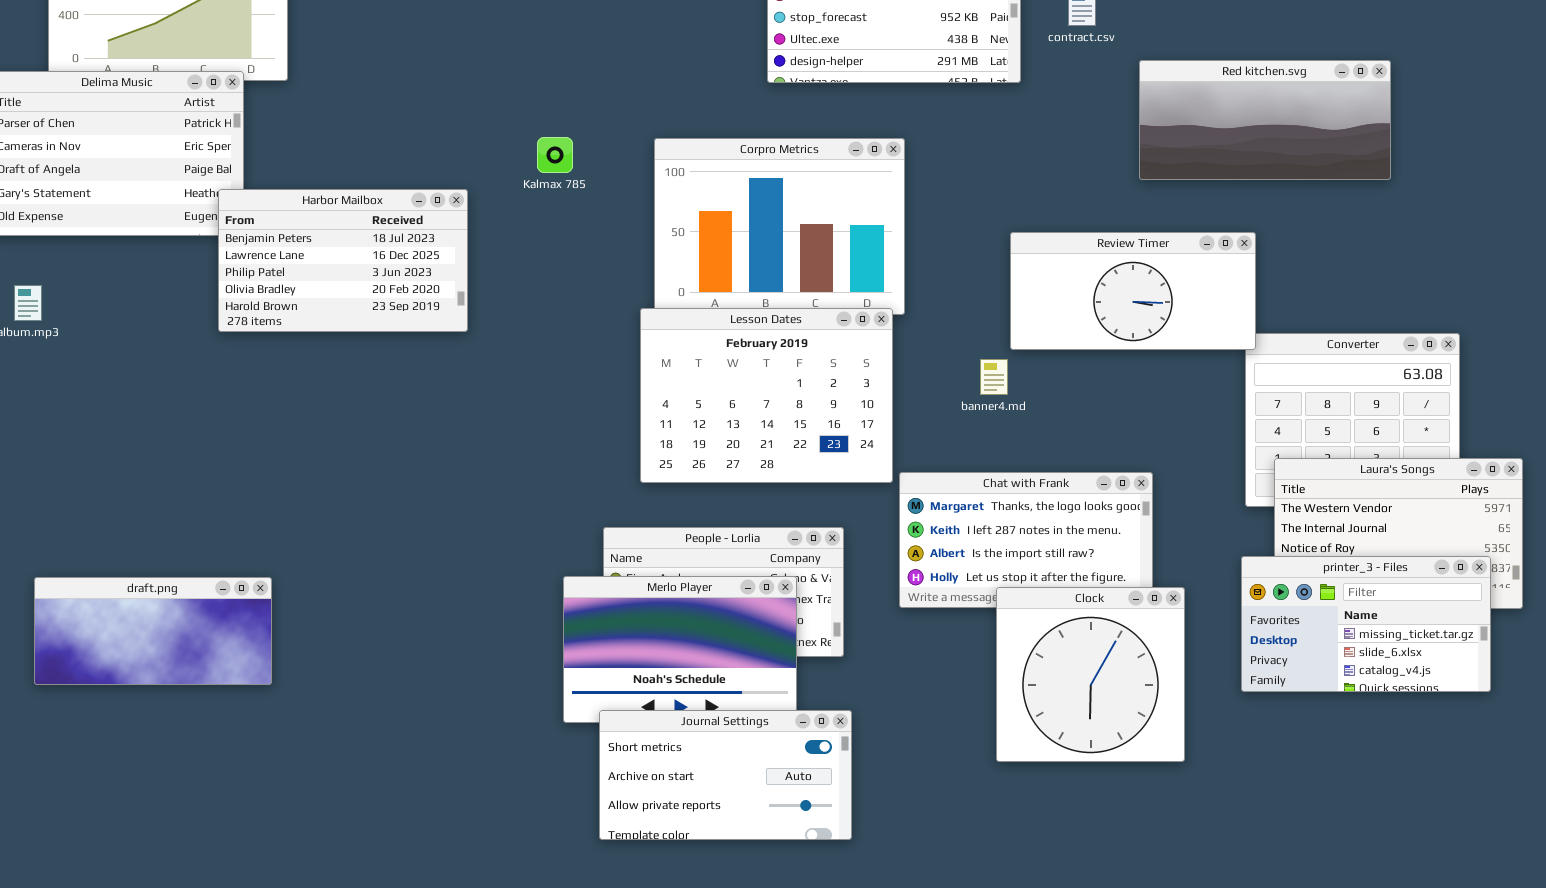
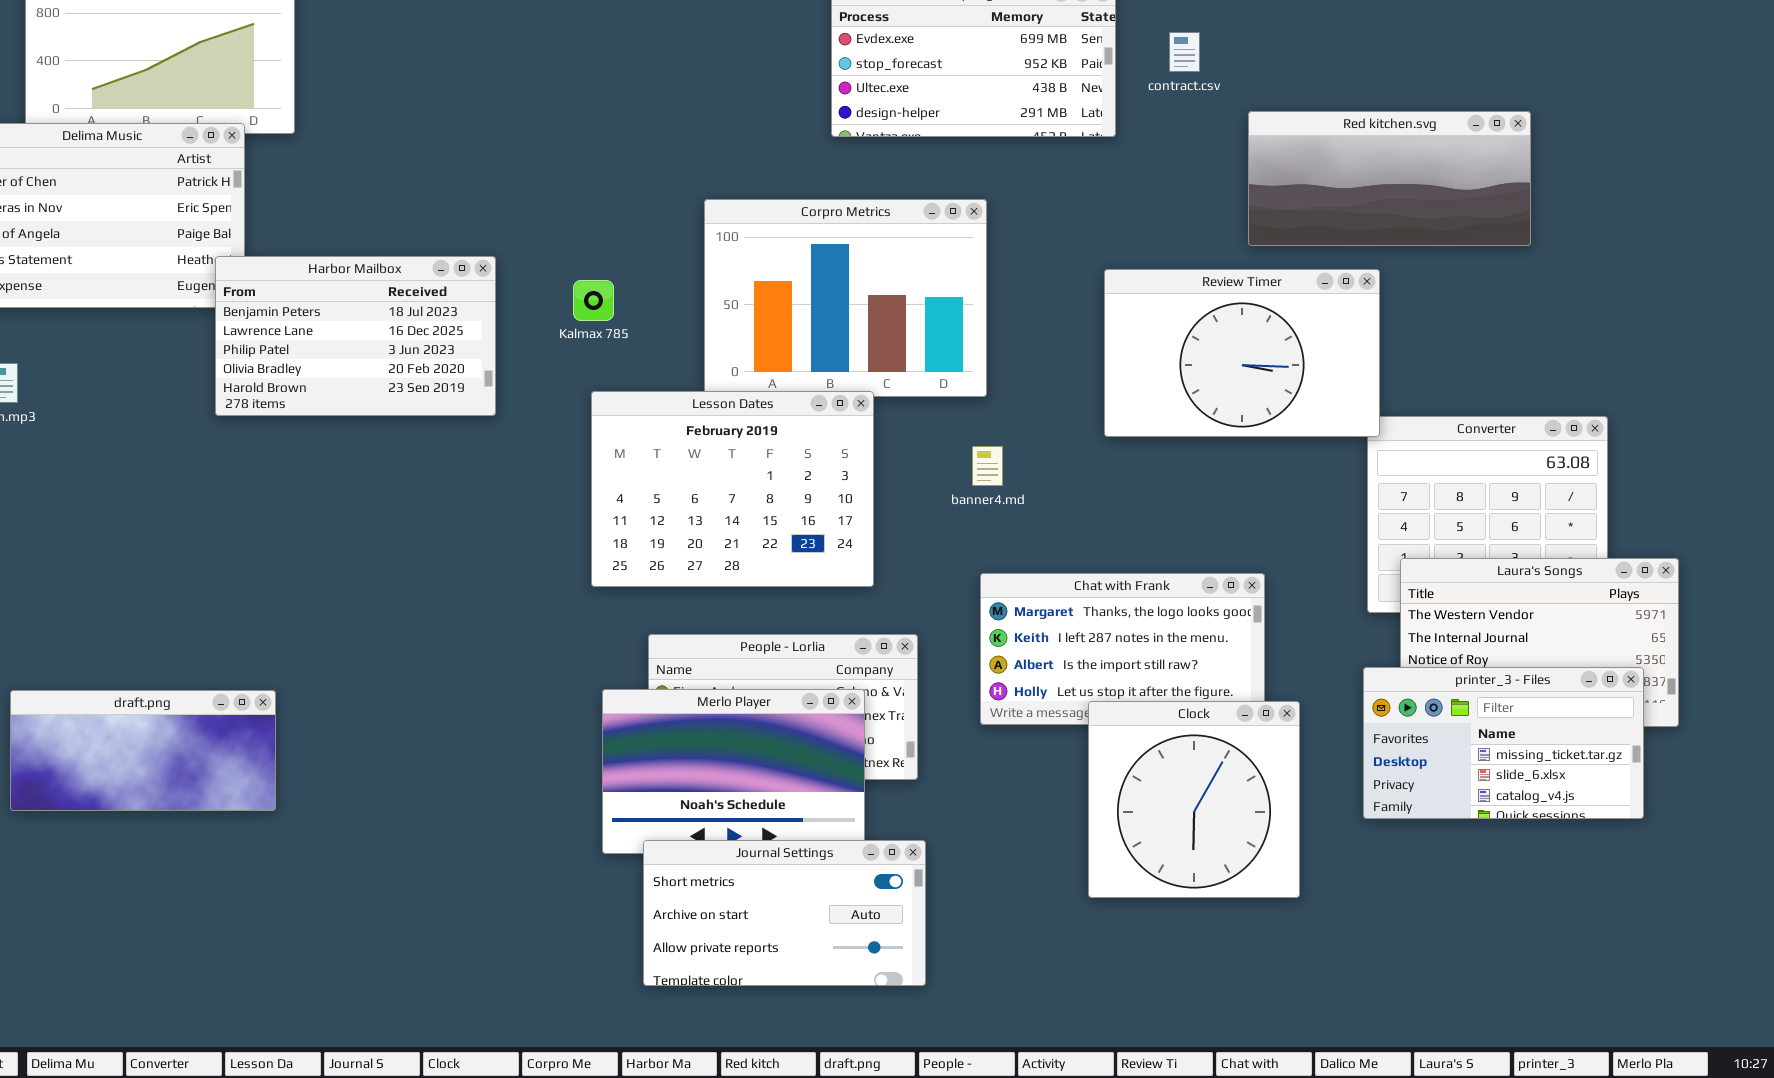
Kalmax 785: [537,137,573,173] -> [573,280,614,321], moved
Review Timer: [1010,232,1256,350] -> [1104,269,1380,437], resized
Lesson Dates: [640,308,893,483] -> [591,391,874,587], moved
banner4.md: [980,359,1008,395] -> [972,446,1003,486], moved

